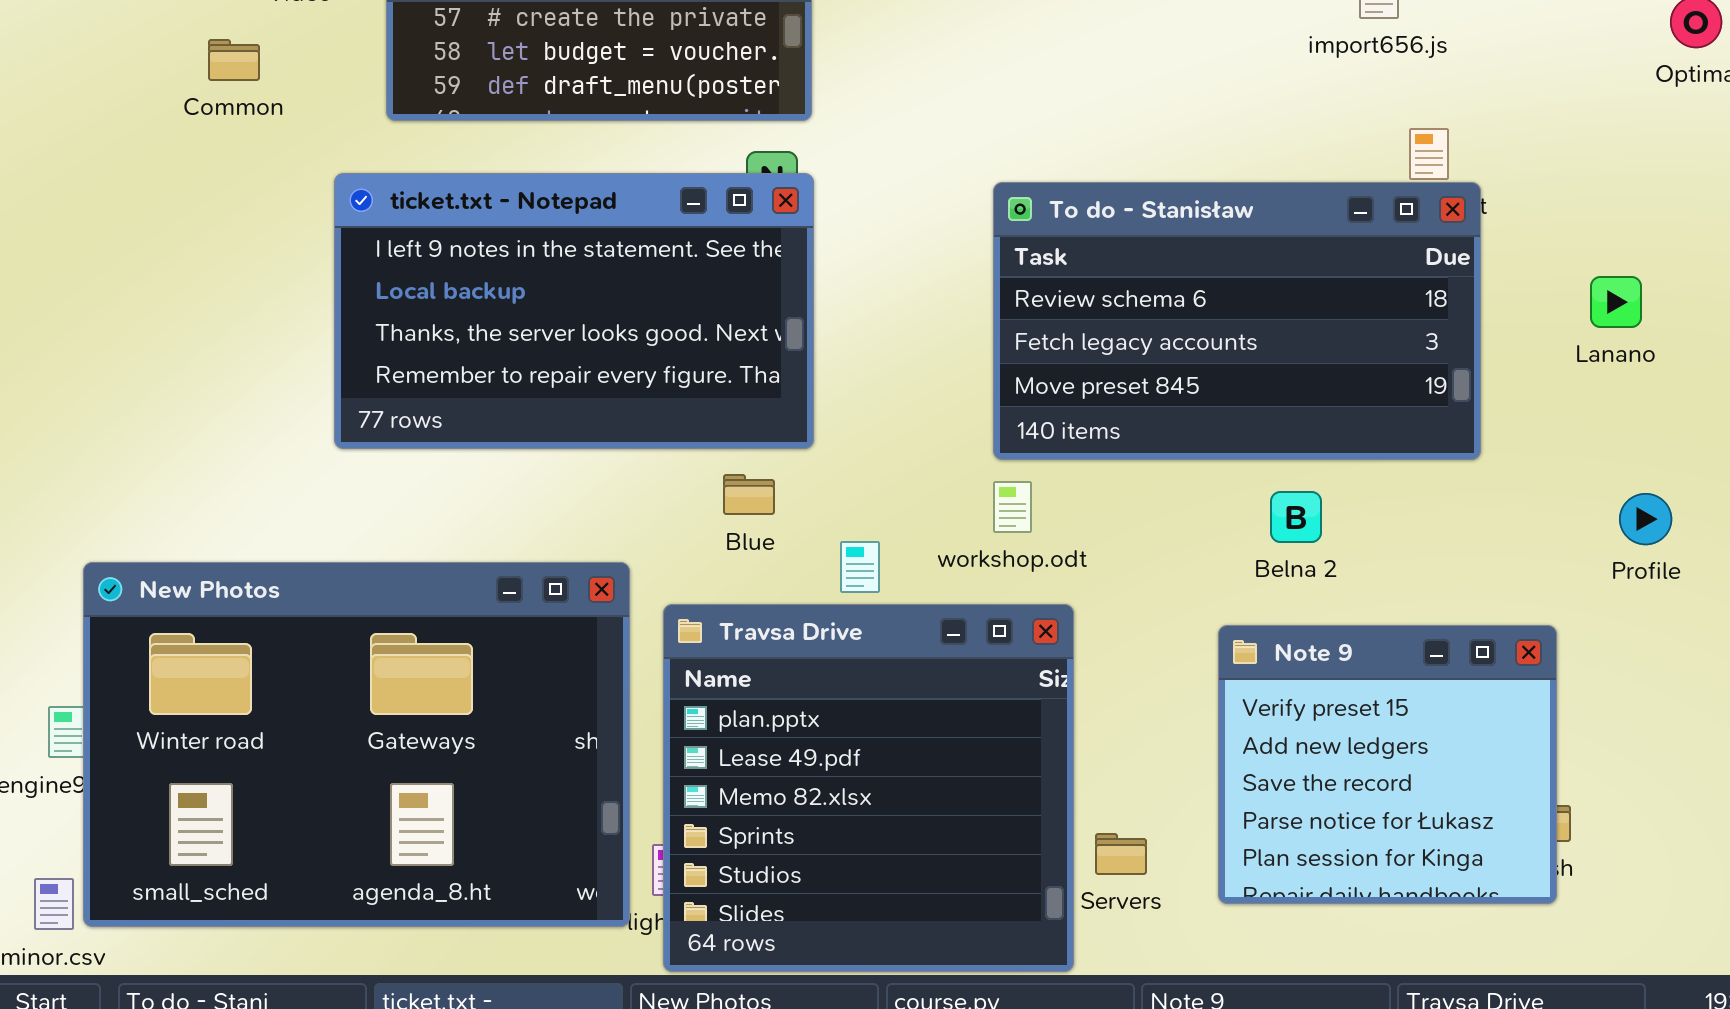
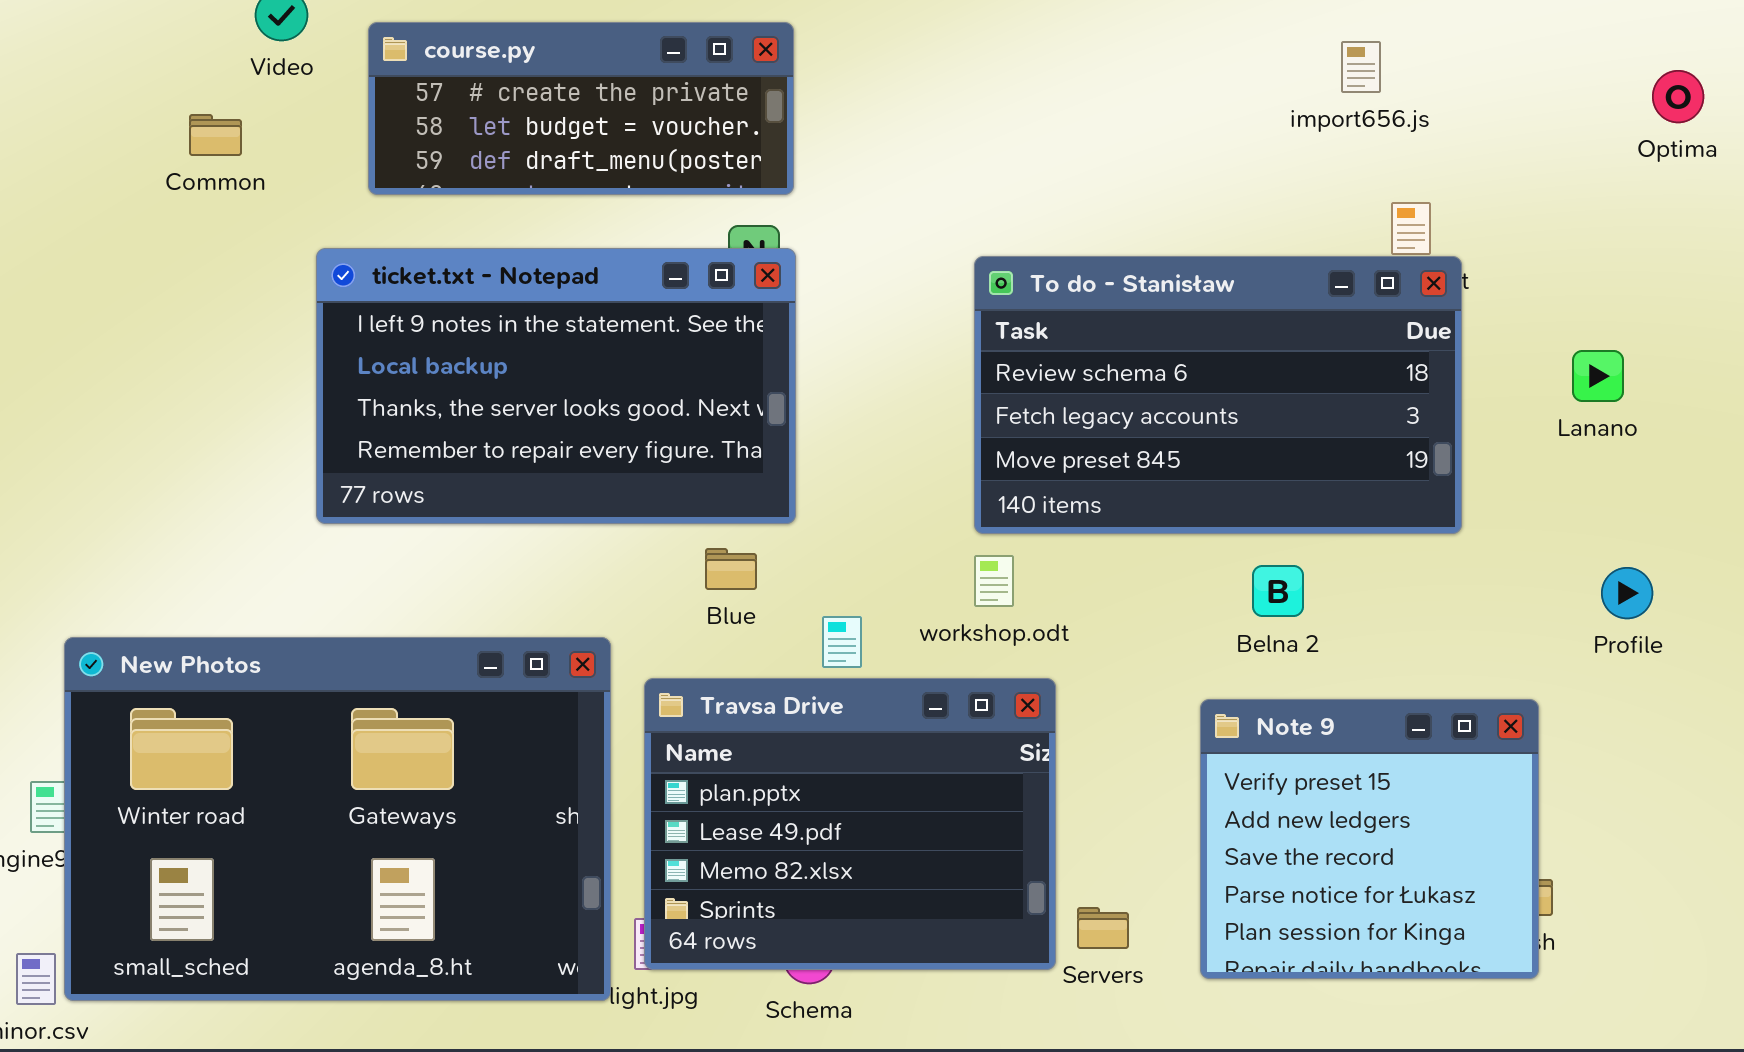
Travsa Drive: [663,604,1074,972] -> [644,678,1056,970], resized

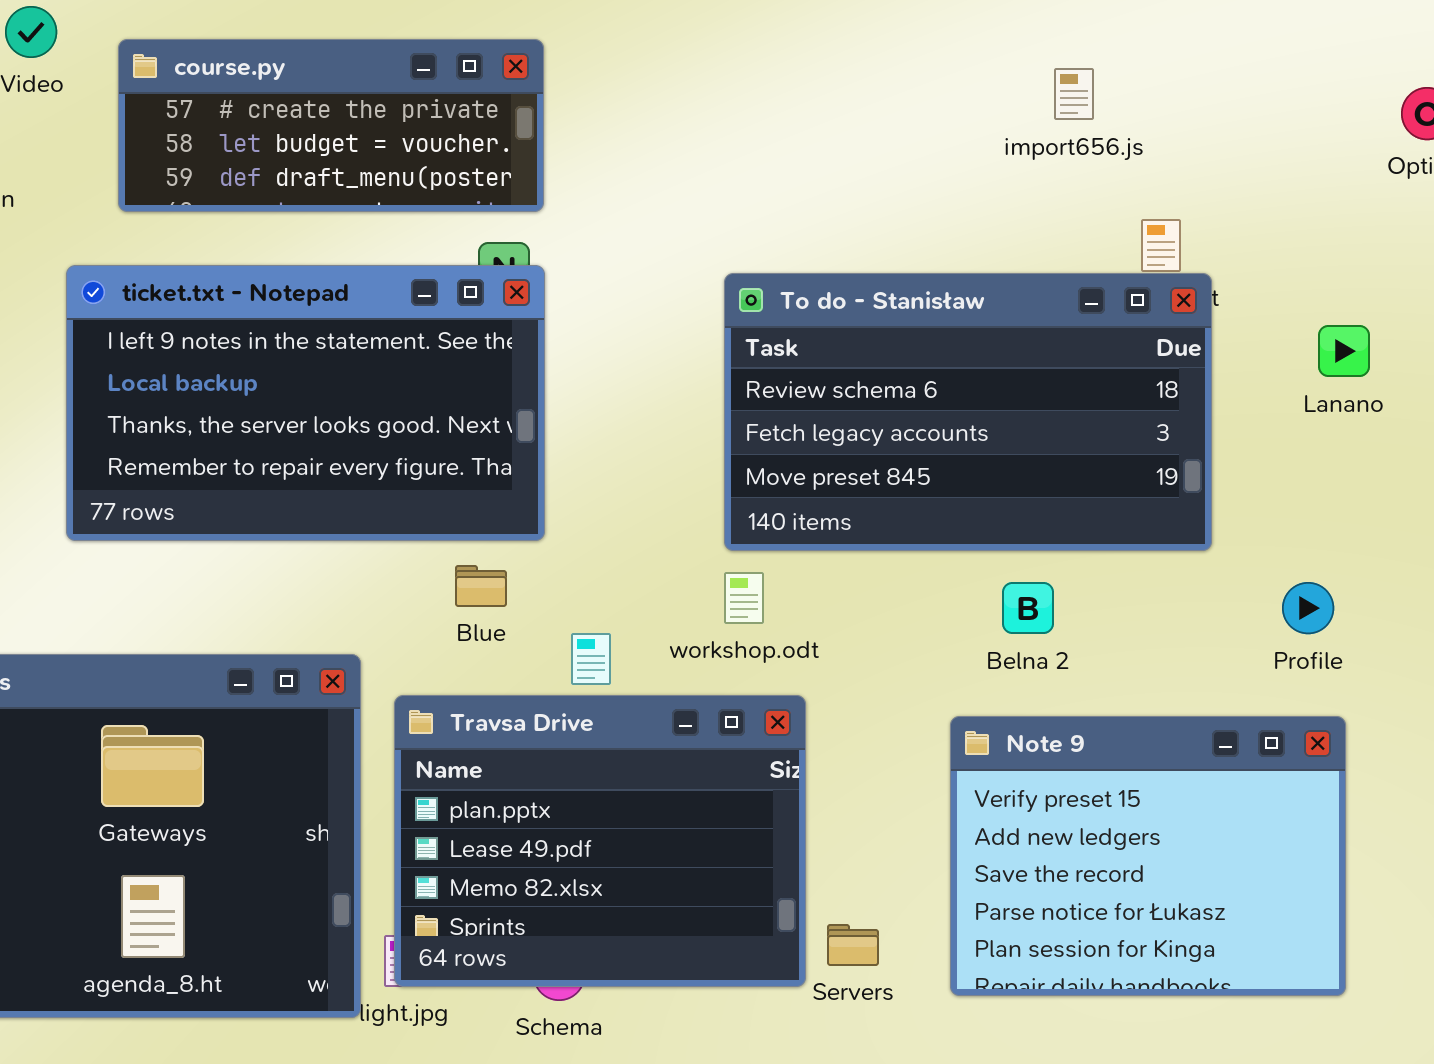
import656.js: [1341,41,1381,93] -> [1054,68,1094,120], moved
Lanano: [1572,350,1624,402] -> [1318,325,1370,377], moved
Profile: [1601,567,1653,619] -> [1282,582,1334,634], moved
Note 9: [1200,699,1539,979] -> [950,716,1346,996], resized

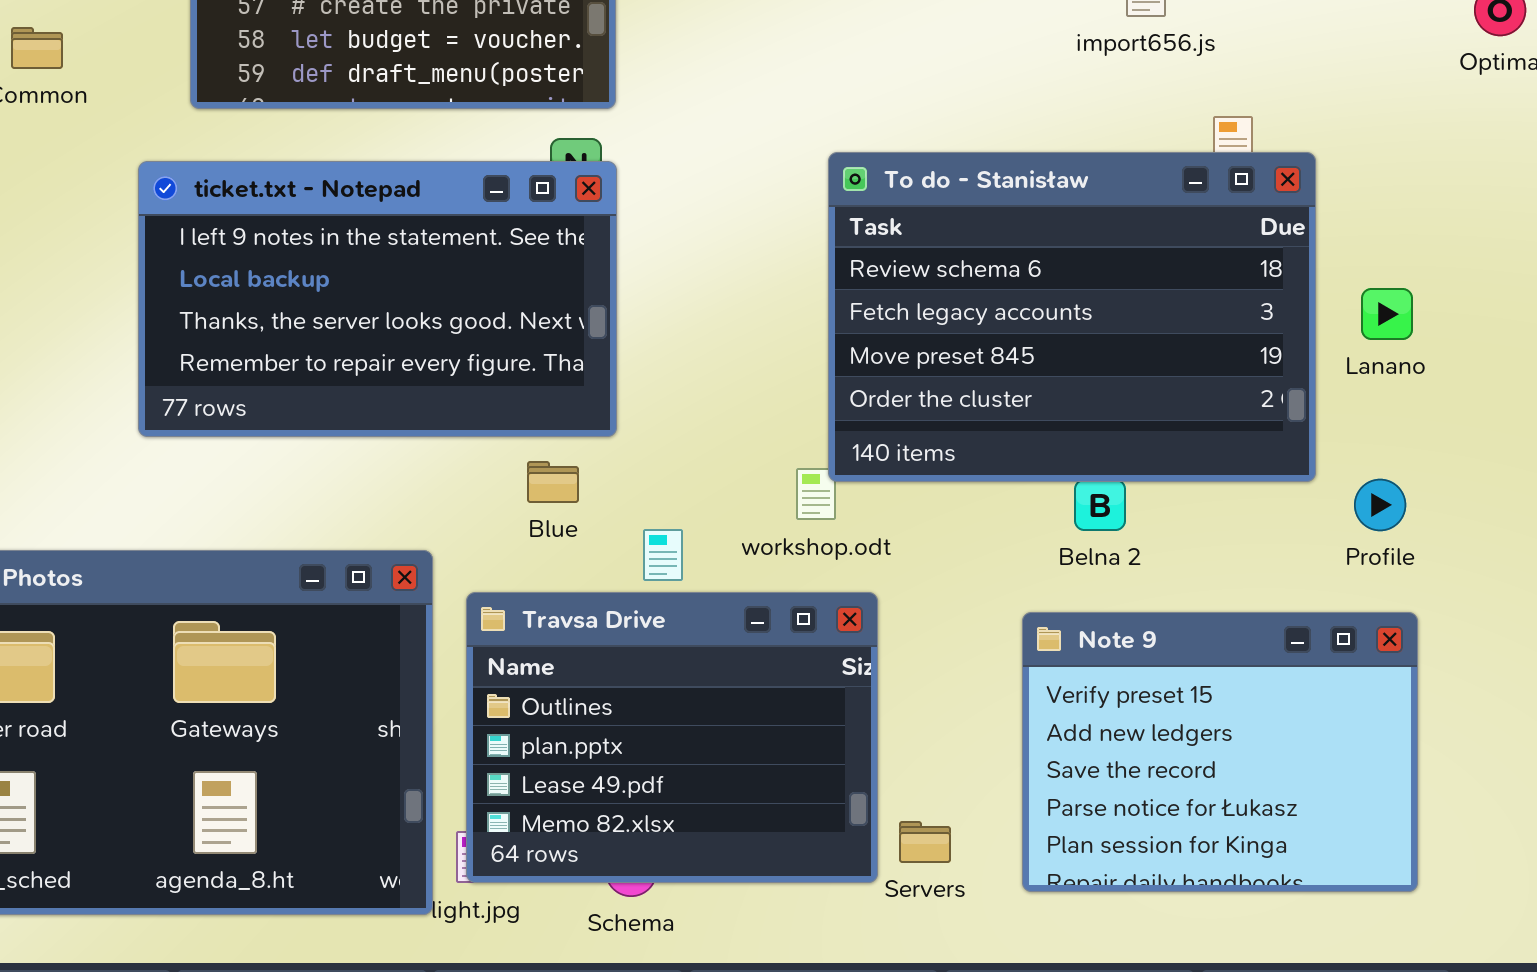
To do - Stanisław: [724,273,1212,551] -> [828,152,1316,482], moved, resized
Lanano: [1318,325,1370,377] -> [1361,288,1413,340], moved
Travsa Drive: [394,695,806,987] -> [466,592,878,883], scrolled up 1 row

